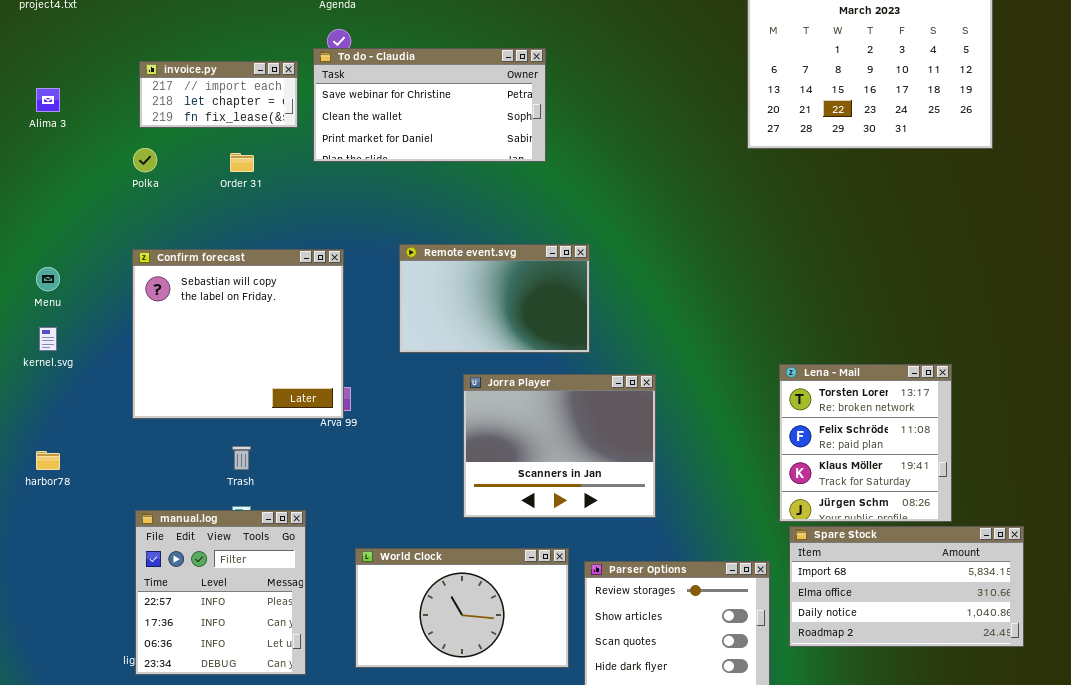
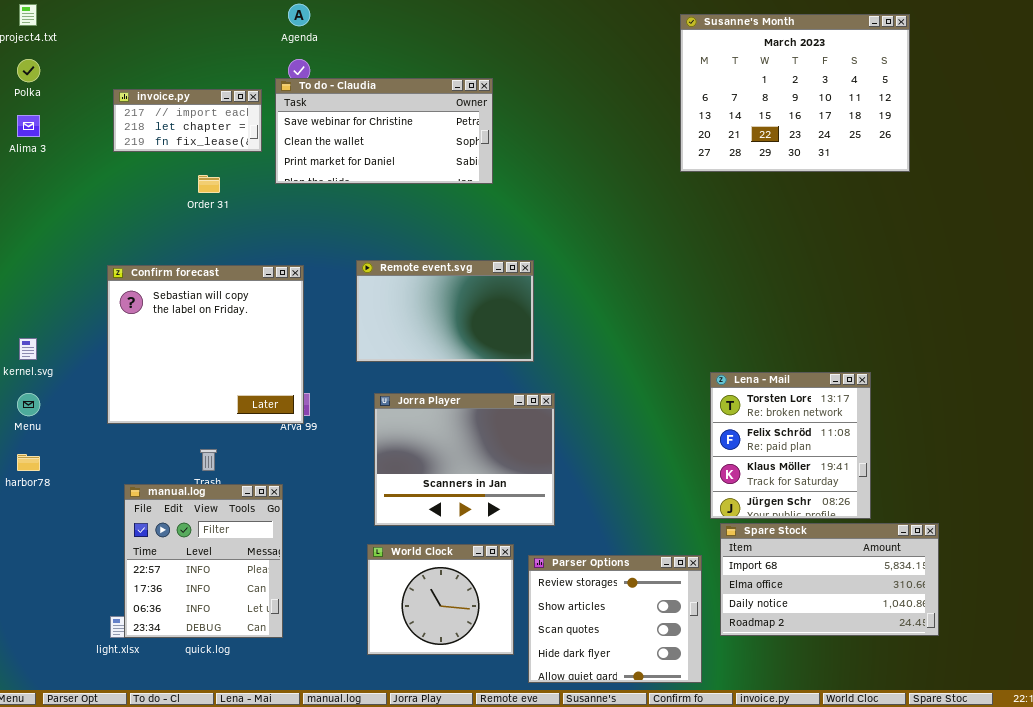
Polka: [133,148,157,172] -> [17,59,40,82], moved
Menu: [36,267,60,291] -> [17,393,40,416], moved
Jorra Player: [463,374,656,518] -> [374,393,555,526], moved
manual.log: [135,510,306,675] -> [124,484,283,638], moved
World Clock: [355,548,569,668] -> [367,544,514,655], resized

